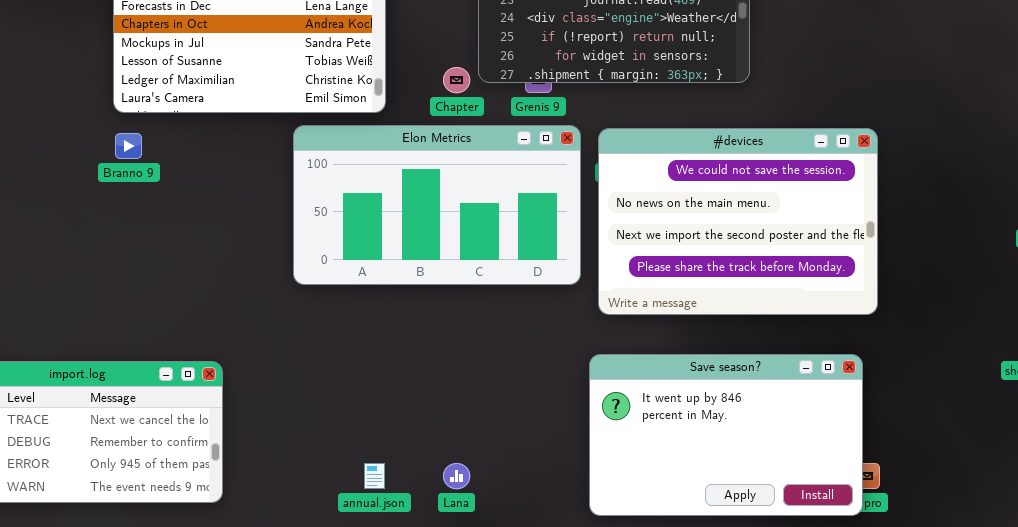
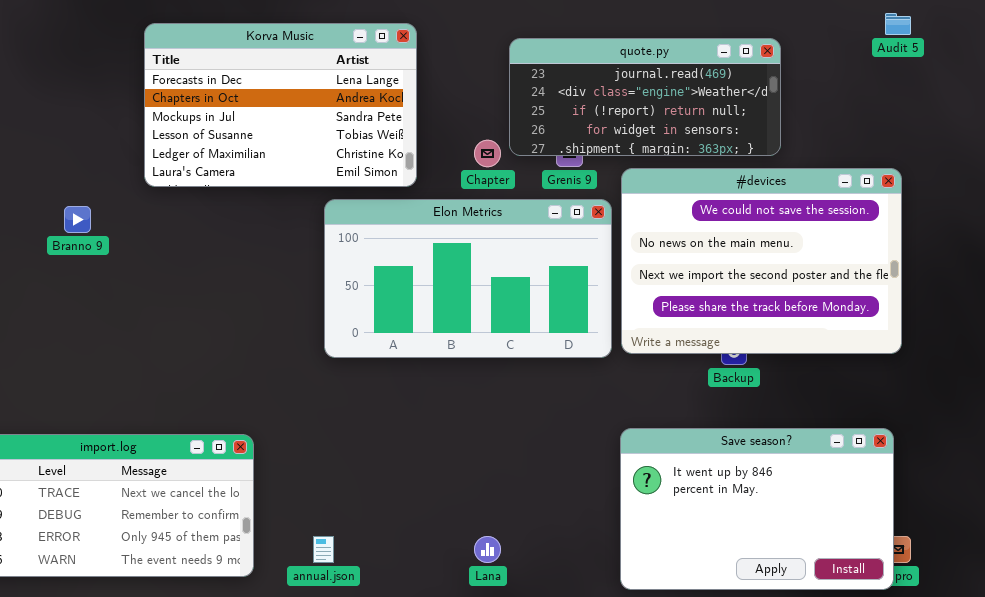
#devices: [598,128,878,315] -> [621,168,902,354], moved
Branno 9: [115,133,142,159] -> [64,206,91,233], moved
annual.json: [364,463,385,489] -> [313,536,334,563], moved

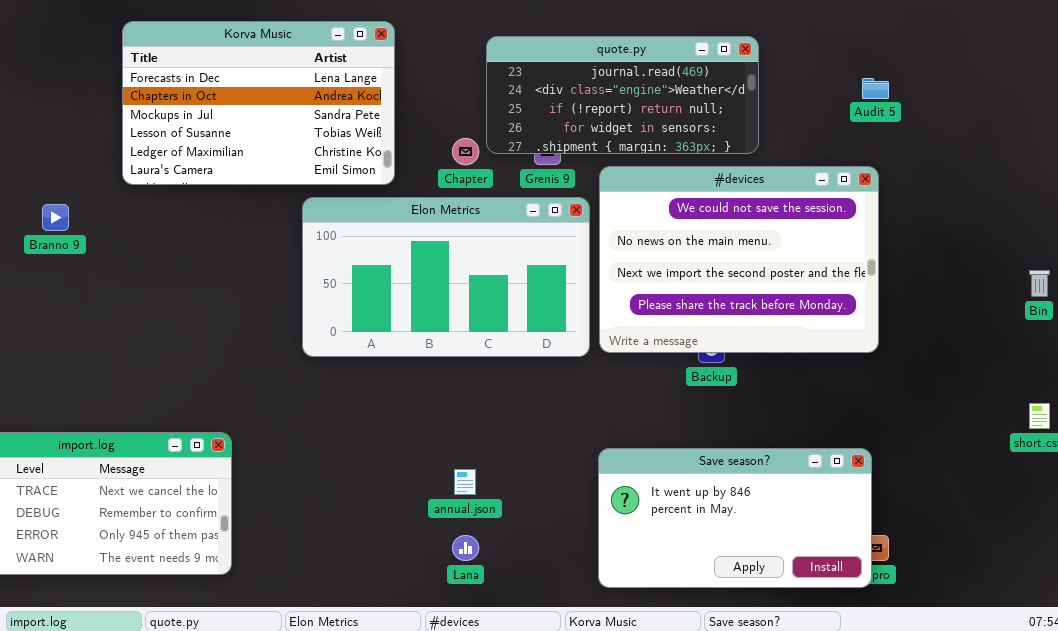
Audit 5: [885,13,911,35] -> [862,78,889,99], moved
Save season?: [620,428,894,590] -> [598,448,872,588], resized
annual.json: [313,536,334,563] -> [454,469,476,495], moved

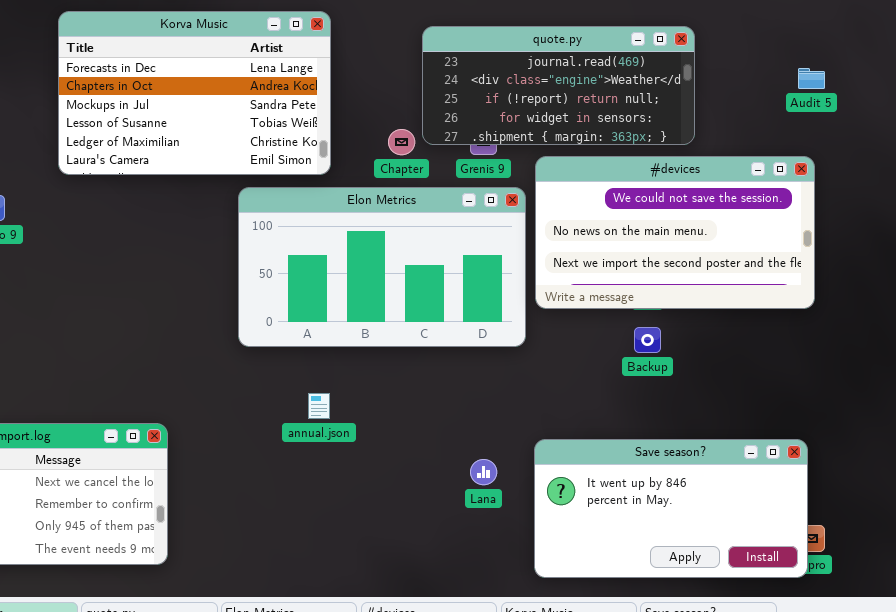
#devices: [599,166,879,353] -> [535,156,815,309], resized
annual.json: [454,469,476,495] -> [308,393,330,419], moved
Lana: [452,535,479,561] -> [470,459,497,485], moved

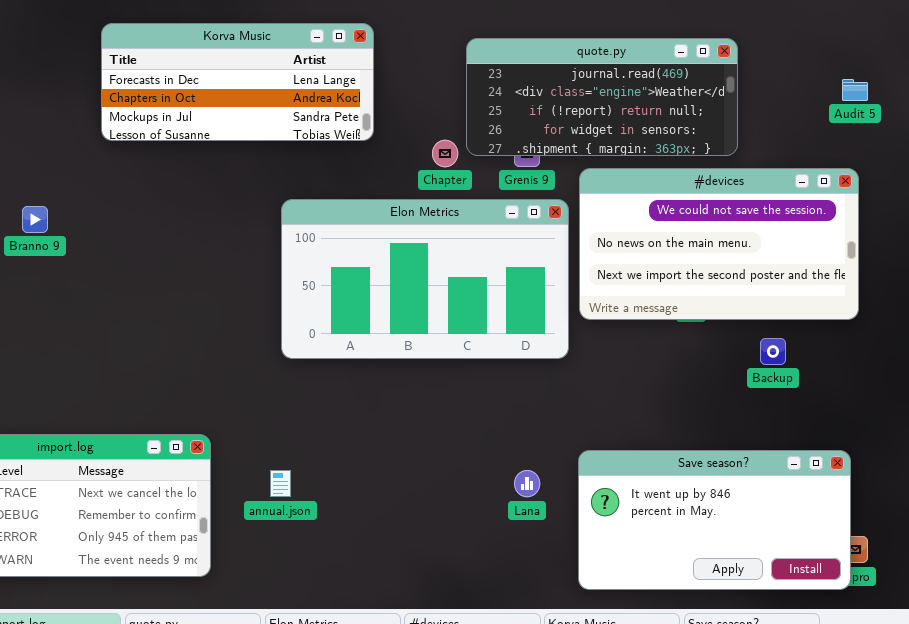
Korva Music: [58,11,331,175] -> [101,23,374,141], resized
Backup: [634,327,661,353] -> [760,338,786,365], moved
annual.json: [308,393,330,419] -> [270,470,291,497], moved

